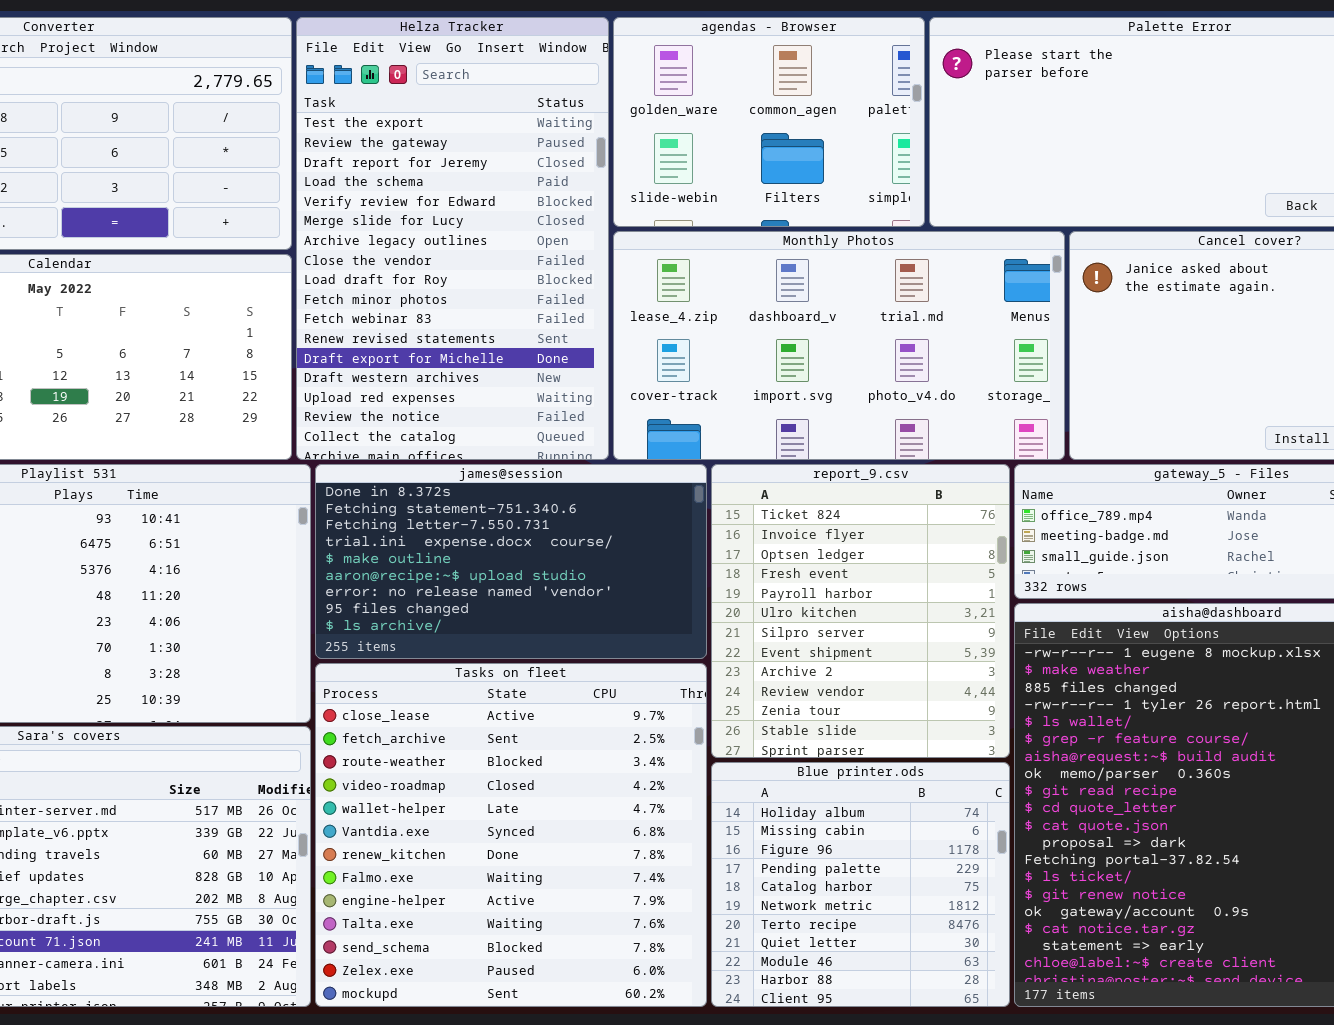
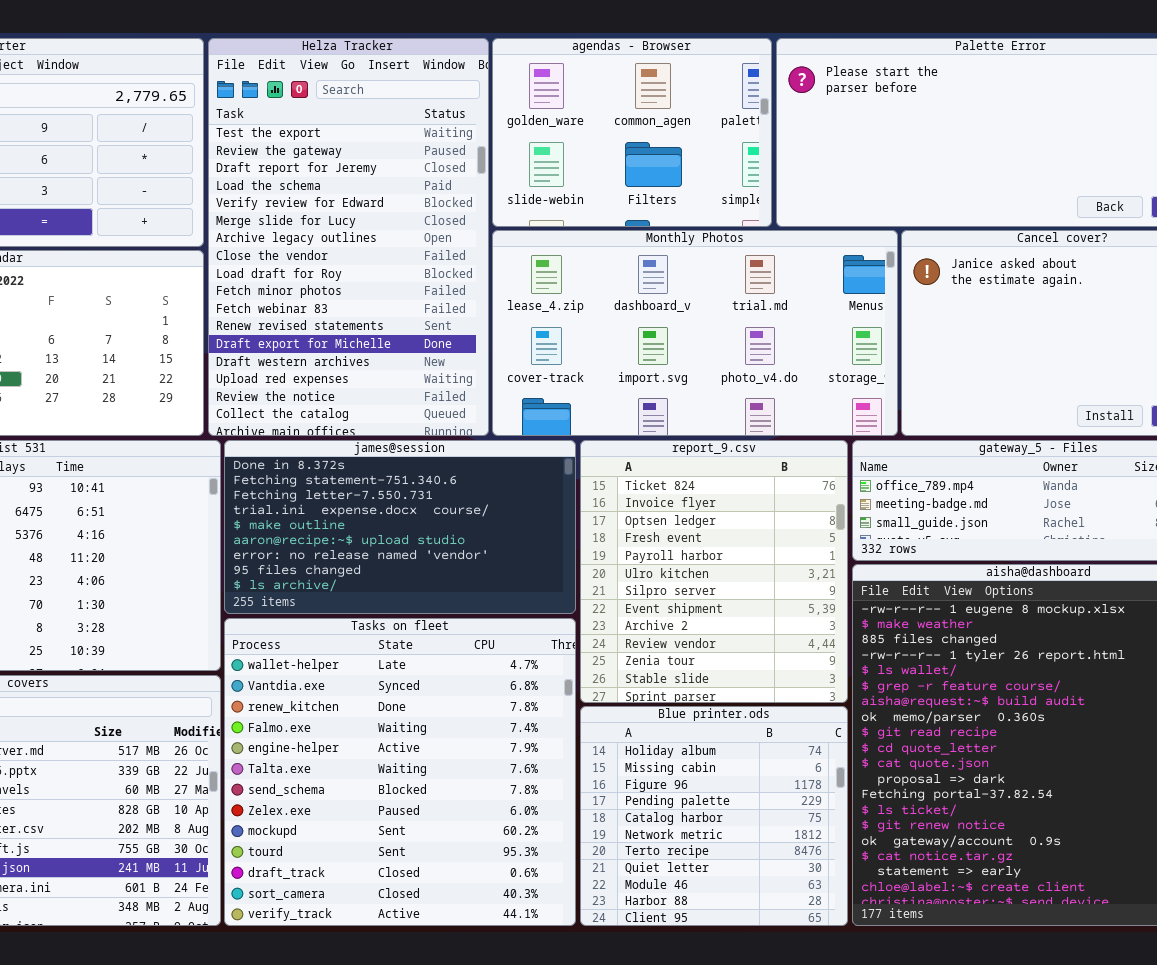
Tasks on fleet: [315,663,707,1007] -> [224,618,576,926], scrolled down 4 rows

